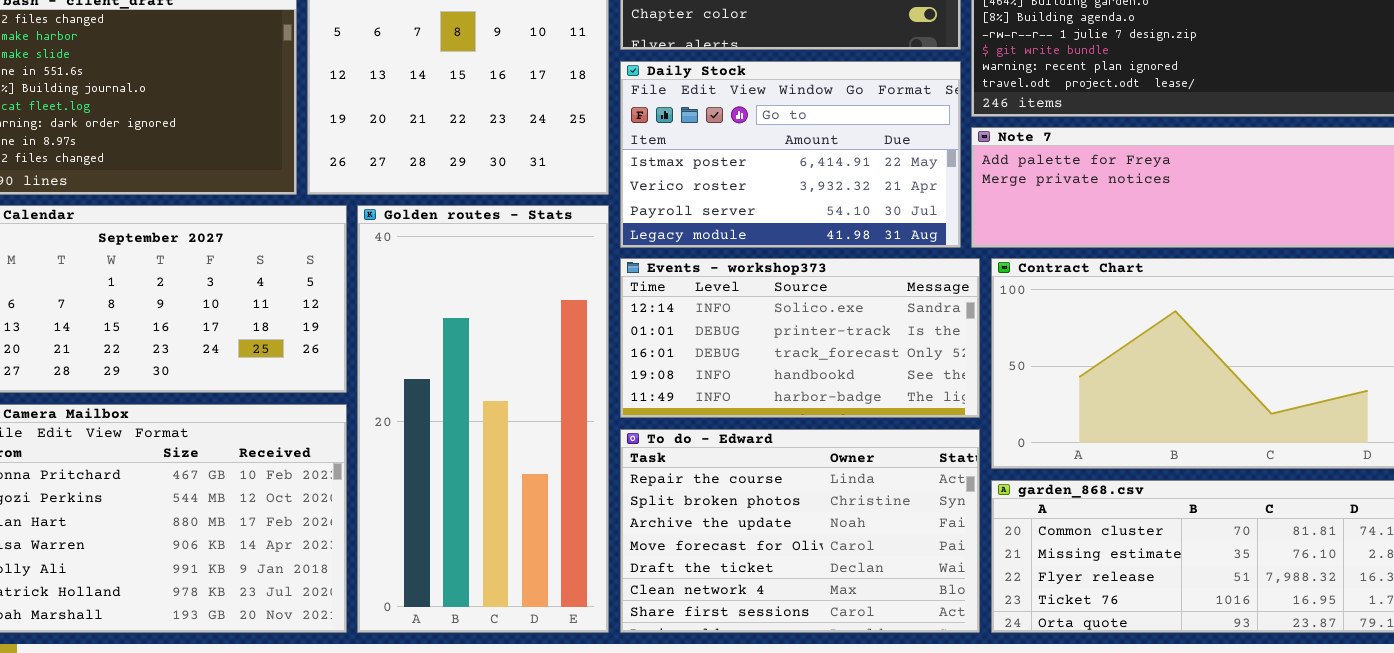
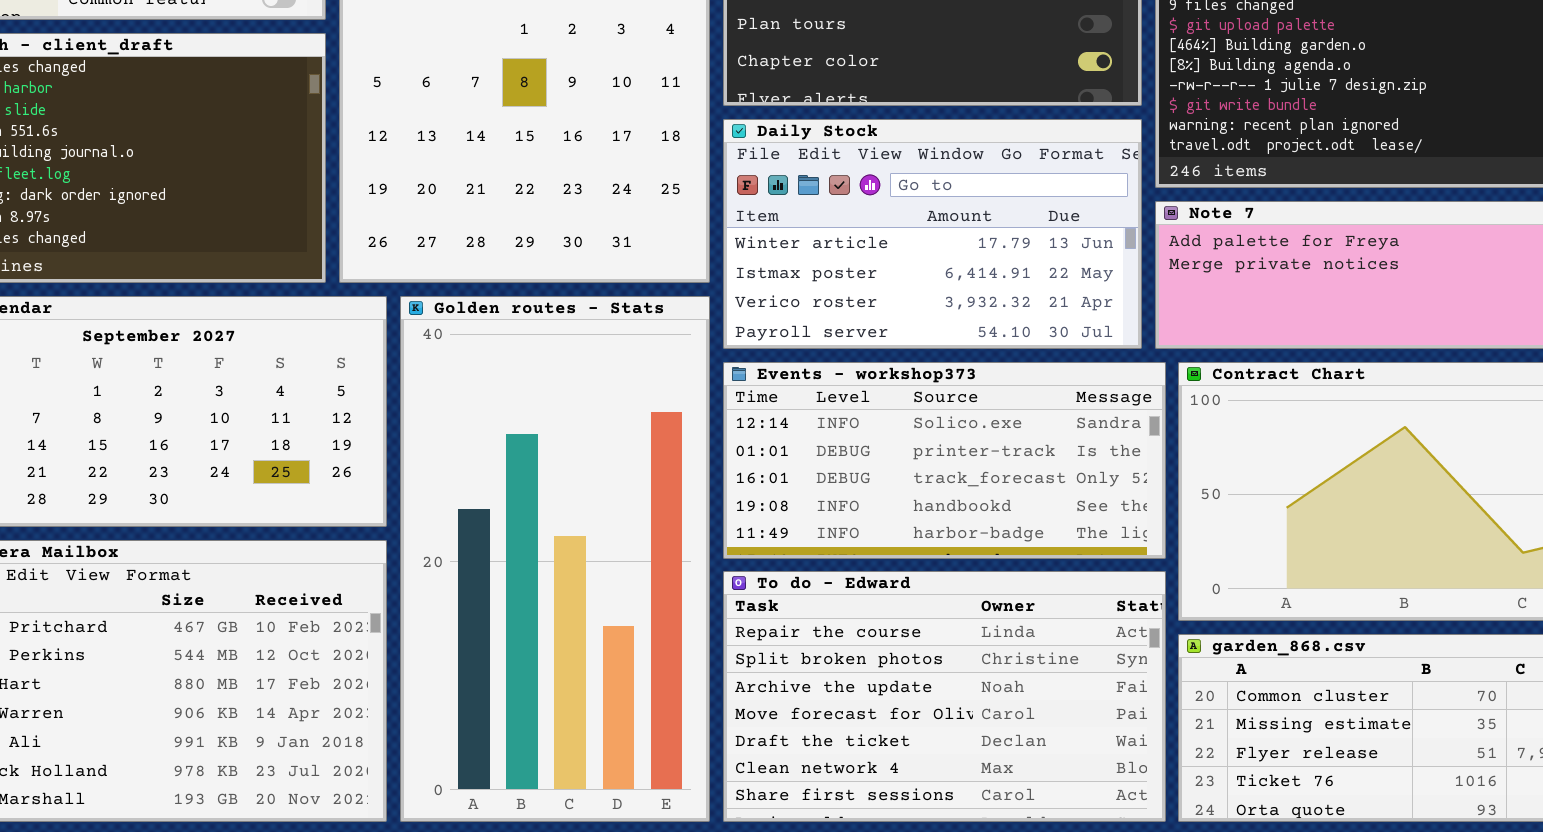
Daily Stock: [620,61,961,248] -> [723,119,1142,349], scrolled up 1 row

